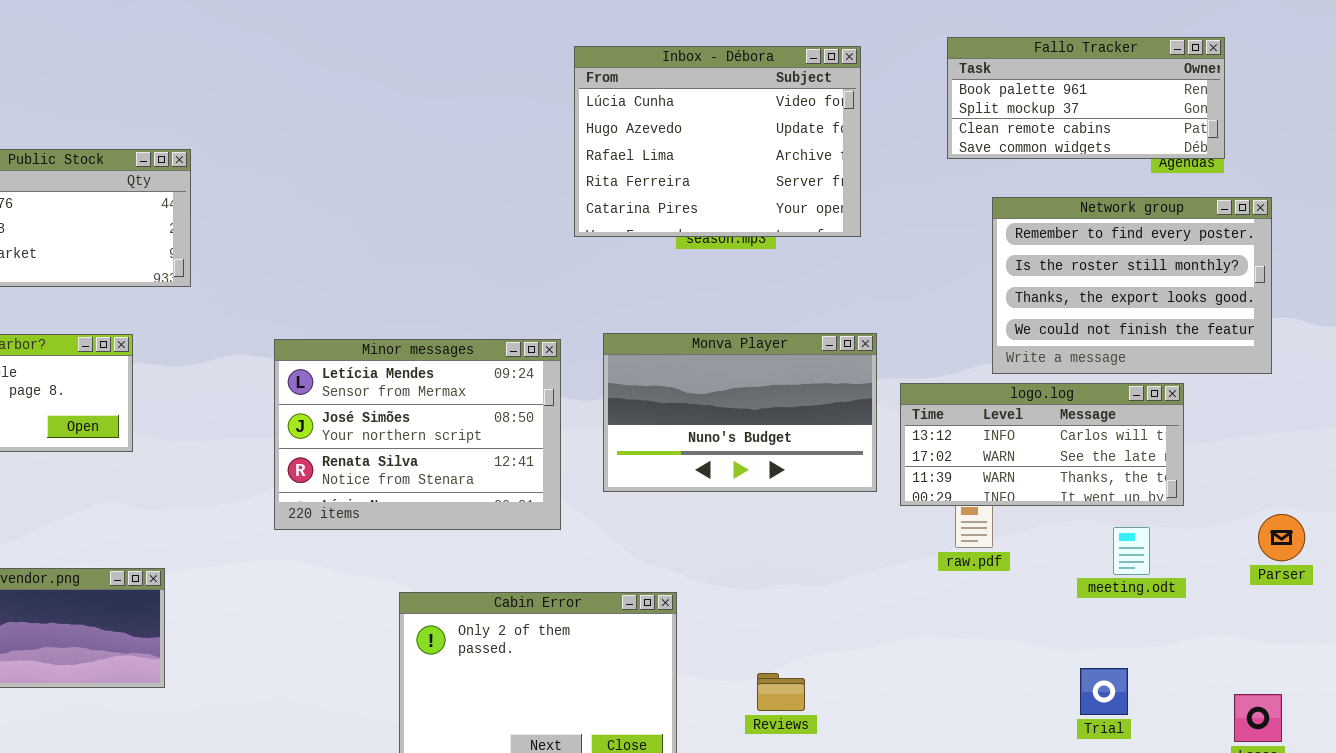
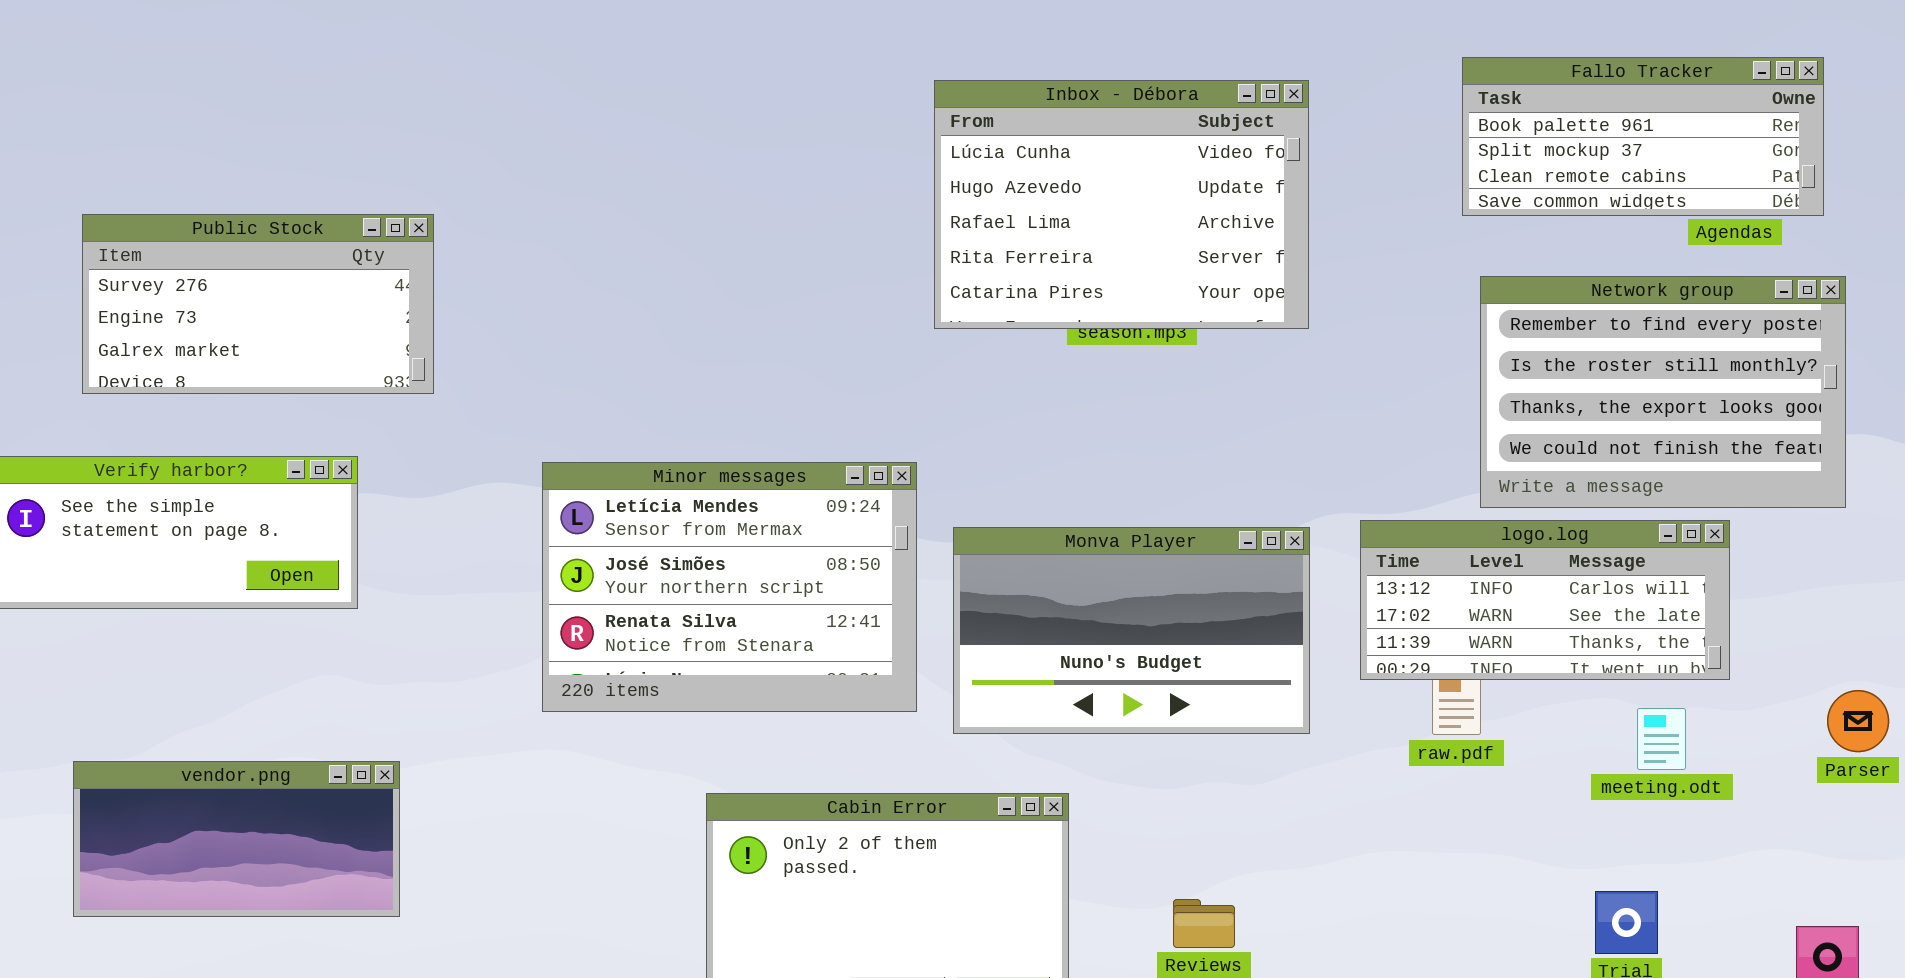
Fallo Tracker: [947,37,1225,159] -> [1462,57,1824,216], moved
Monva Player: [603,333,877,492] -> [953,527,1310,734], moved

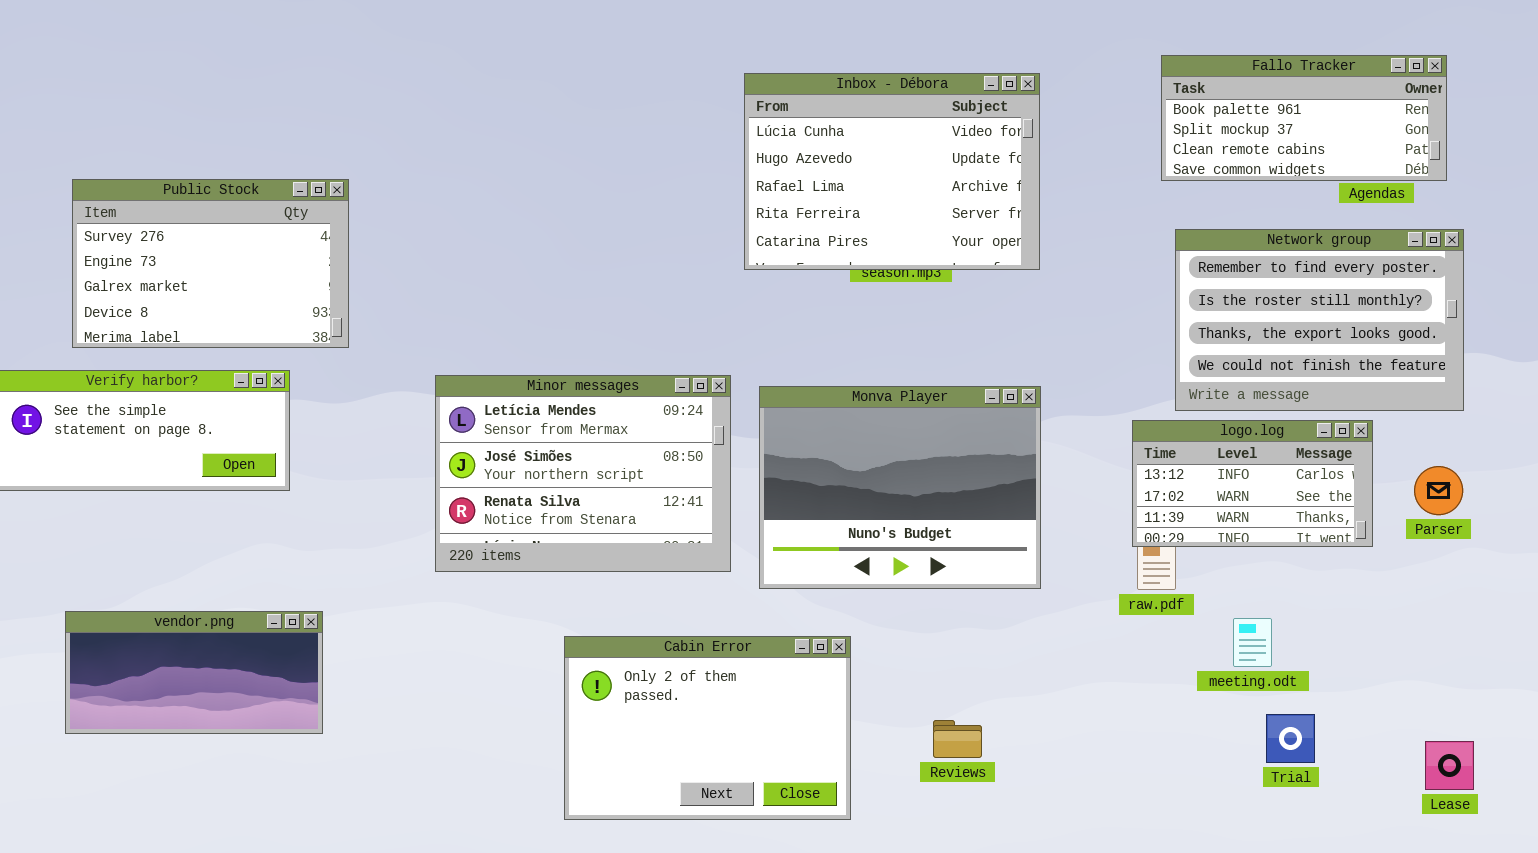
Public Stock: [82,214,434,394] -> [72,179,349,348], resized
logo.log: [1360,520,1730,680] -> [1132,420,1373,547], resized
Monva Player: [953,527,1310,734] -> [759,386,1041,589], resized
Parser: [1827,690,1889,752] -> [1414,466,1463,515], moved
meeting.odt: [1637,708,1686,770] -> [1233,618,1272,667], moved

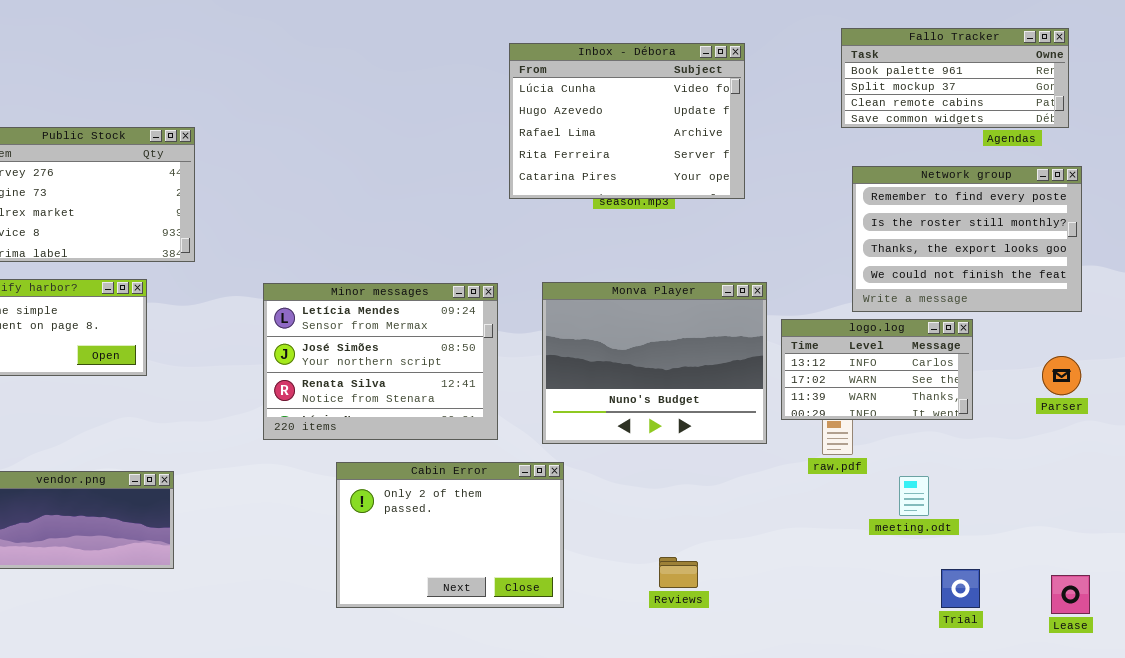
Monva Player: [759,386,1041,589] -> [542,282,767,444], moved
logo.log: [1132,420,1373,547] -> [781,319,973,420], moved
Cabin Error: [564,636,851,820] -> [336,462,564,608], moved
Trial: [1266,714,1315,763] -> [941,569,980,608], moved

